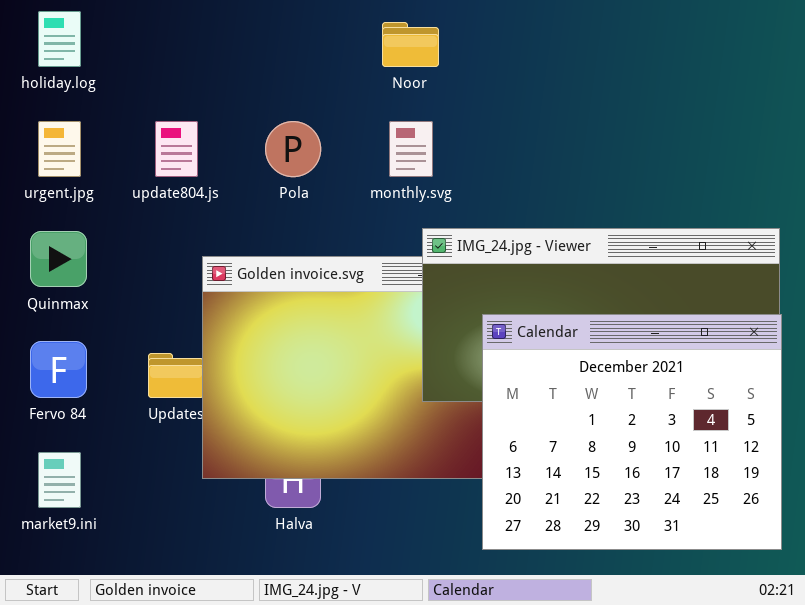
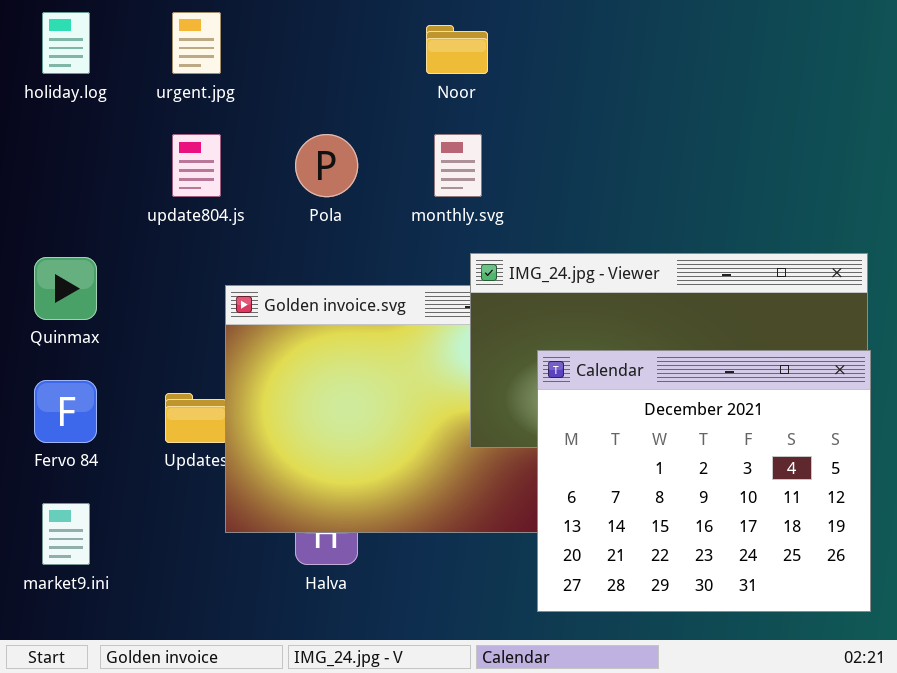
urgent.jpg: [38,121,81,177] -> [172,12,221,74], moved

